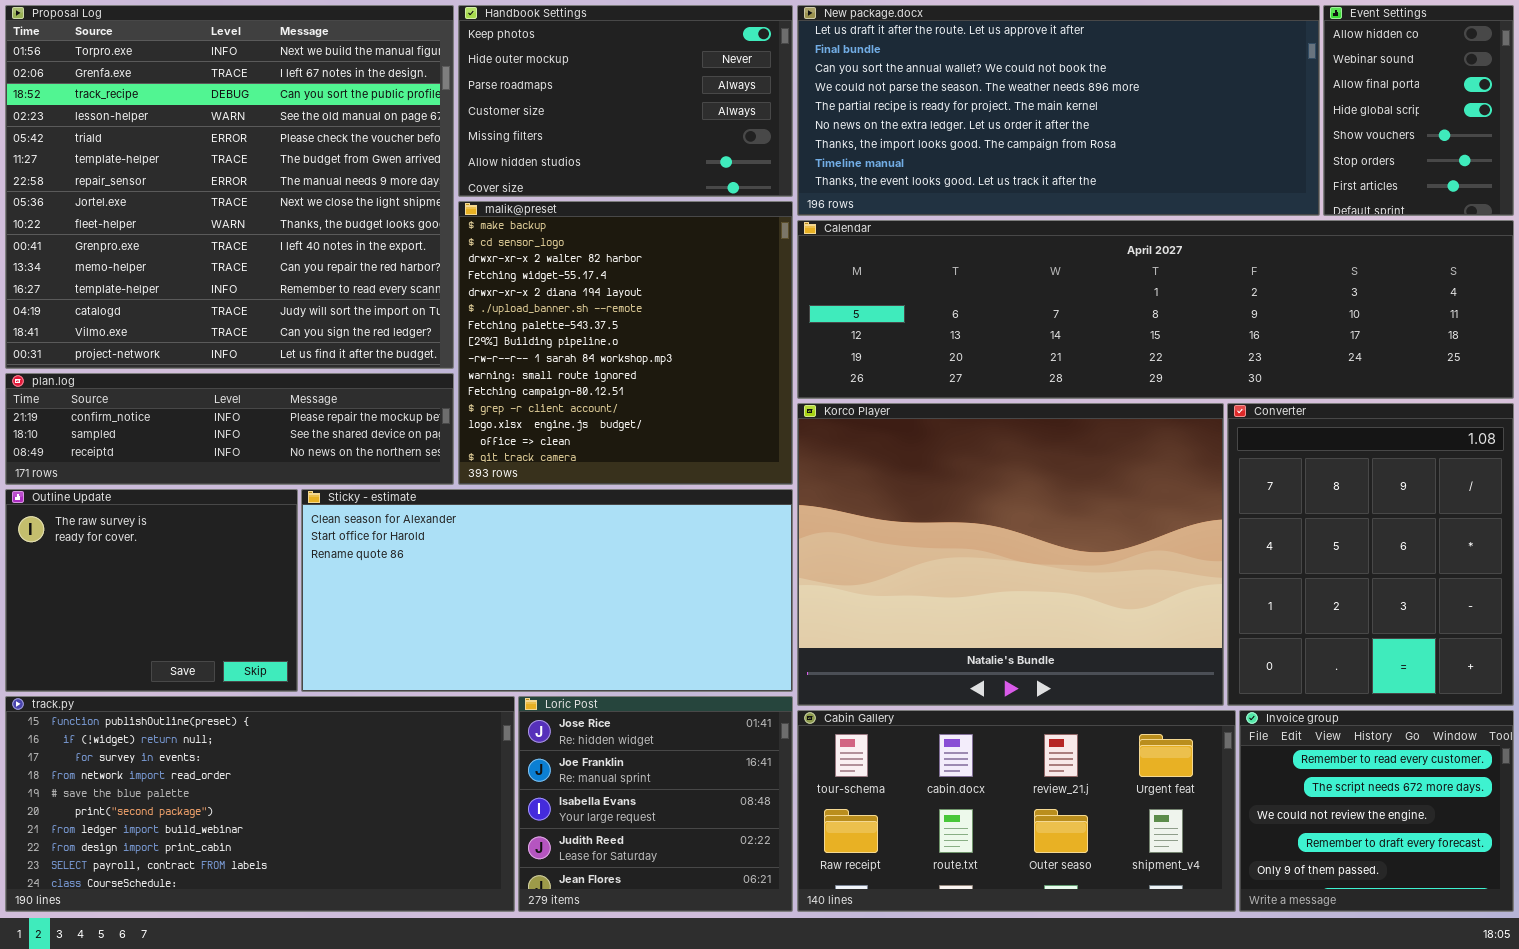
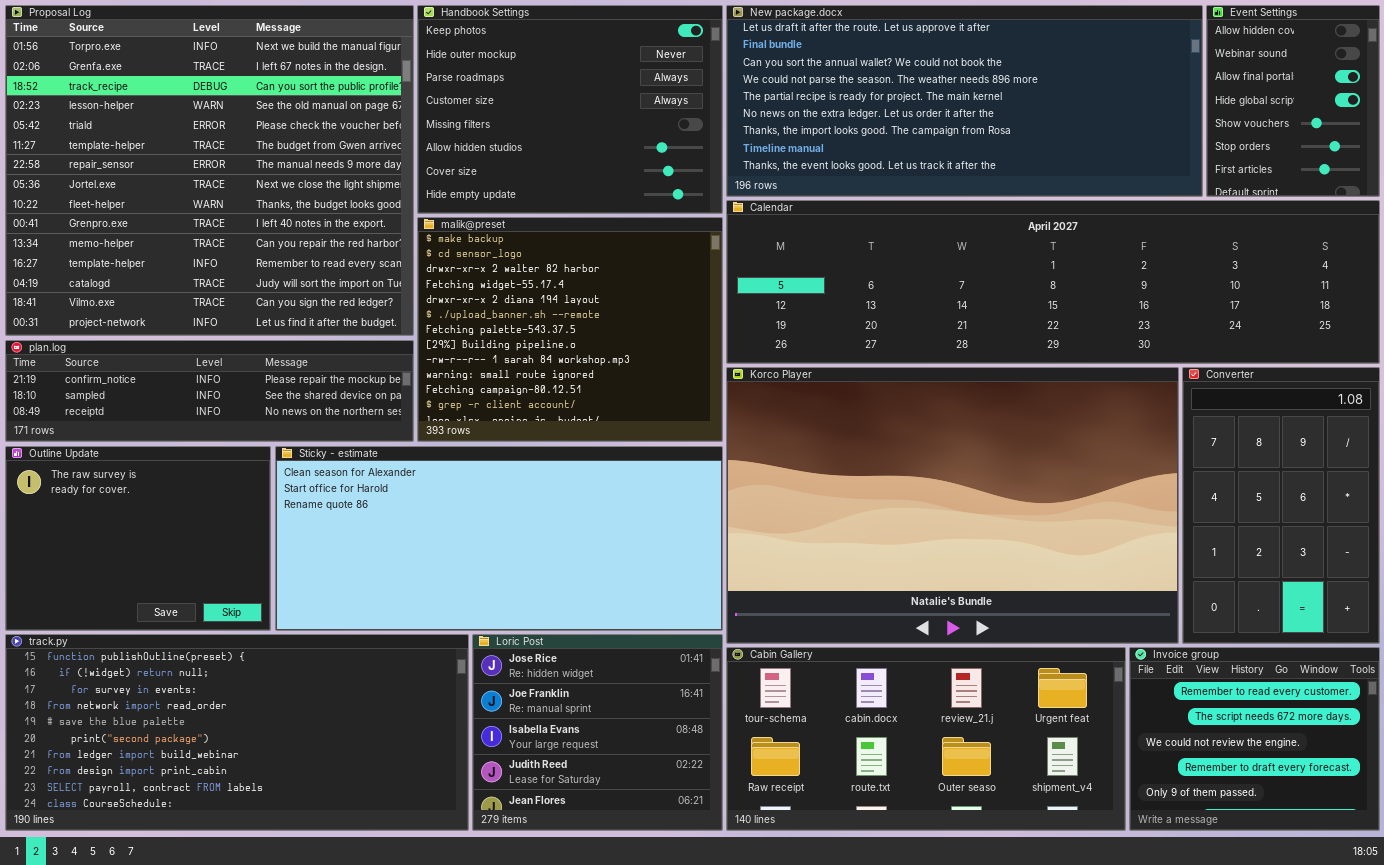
Handbook Settings: [458,5,793,197] -> [417,5,723,214], resized
malik@preset: [458,201,793,485] -> [417,217,723,442], resized
Korco Player: [797,403,1224,706] -> [726,367,1179,644], resized
Converter: [1227,403,1514,706] -> [1182,367,1380,644], resized

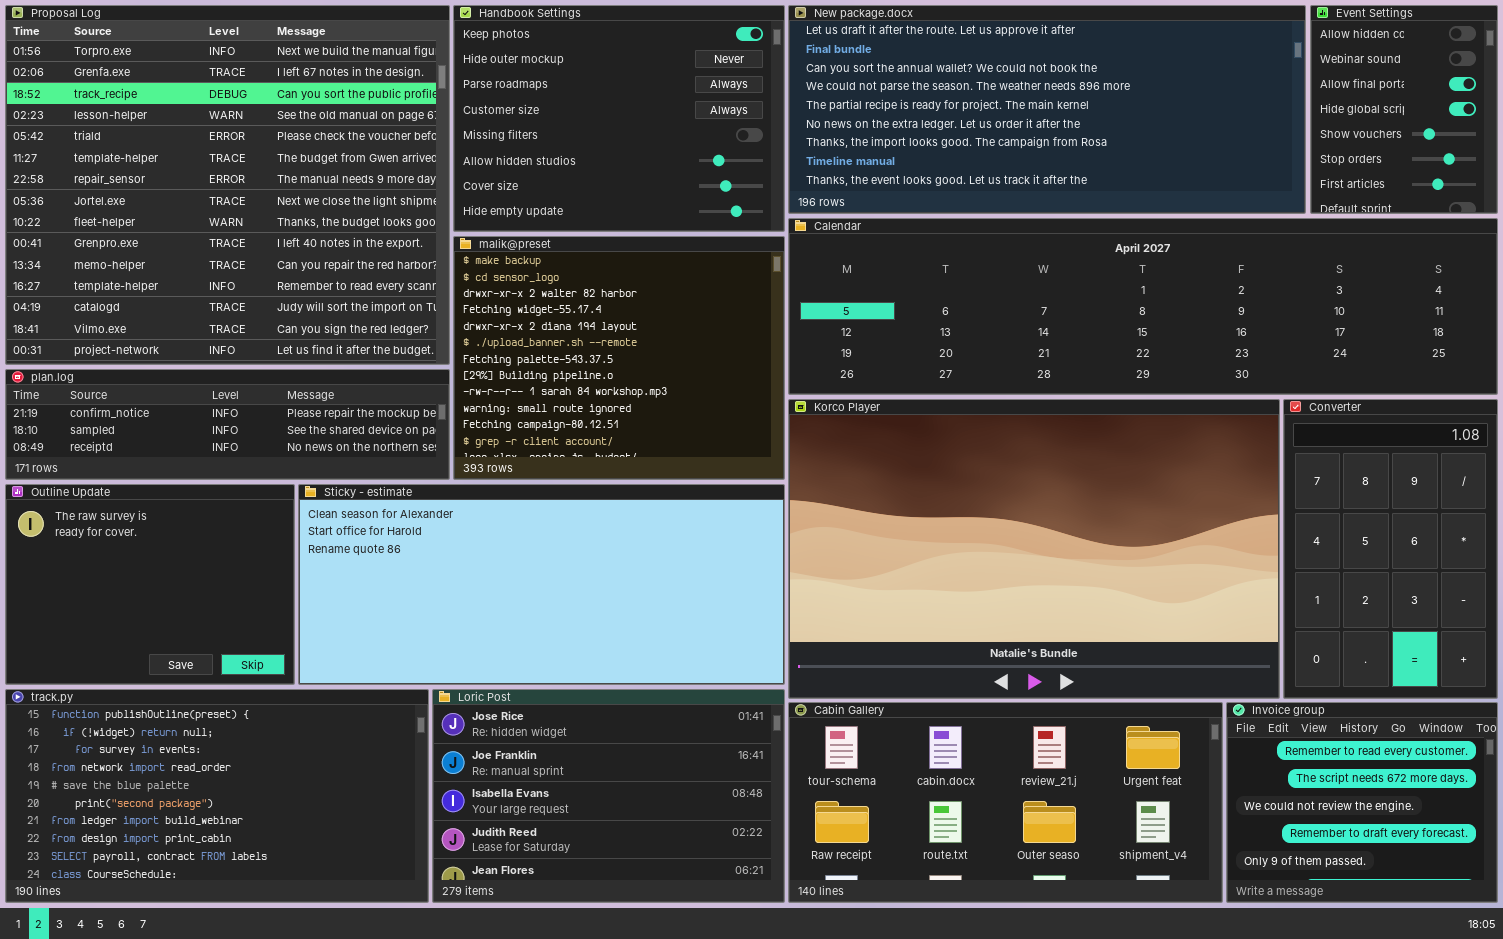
track.py: [5,634,469,831] -> [5,689,429,903], resized
Loric Post: [472,634,723,831] -> [432,689,785,903], resized

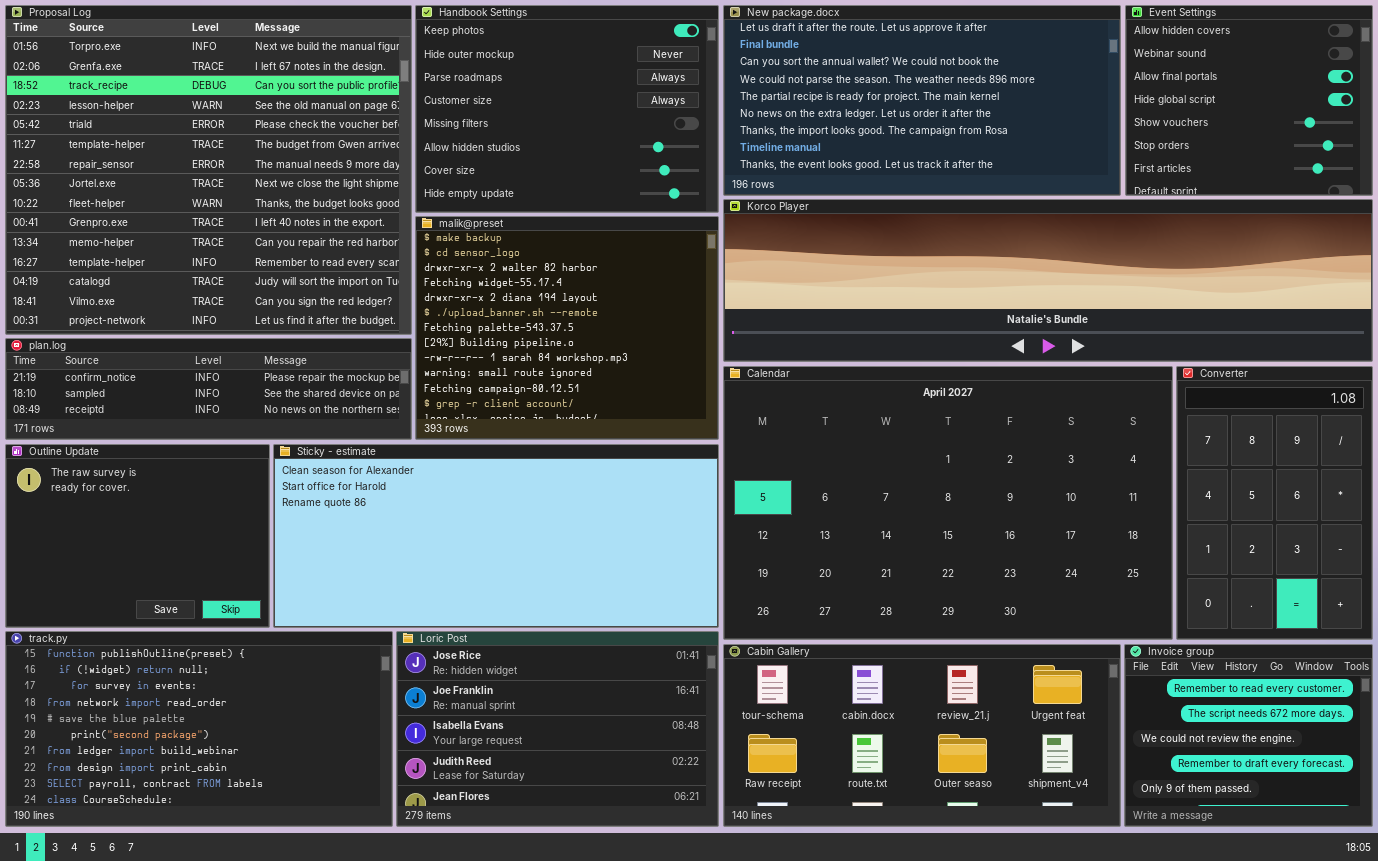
New package.docx: [788,5,1306,214] -> [723,5,1121,196], resized
Event Settings: [1310,5,1498,214] -> [1125,5,1373,196], resized
Calendar: [788,218,1498,395] -> [723,366,1173,640], moved, resized
Korco Player: [788,399,1280,699] -> [723,199,1373,362], moved, resized

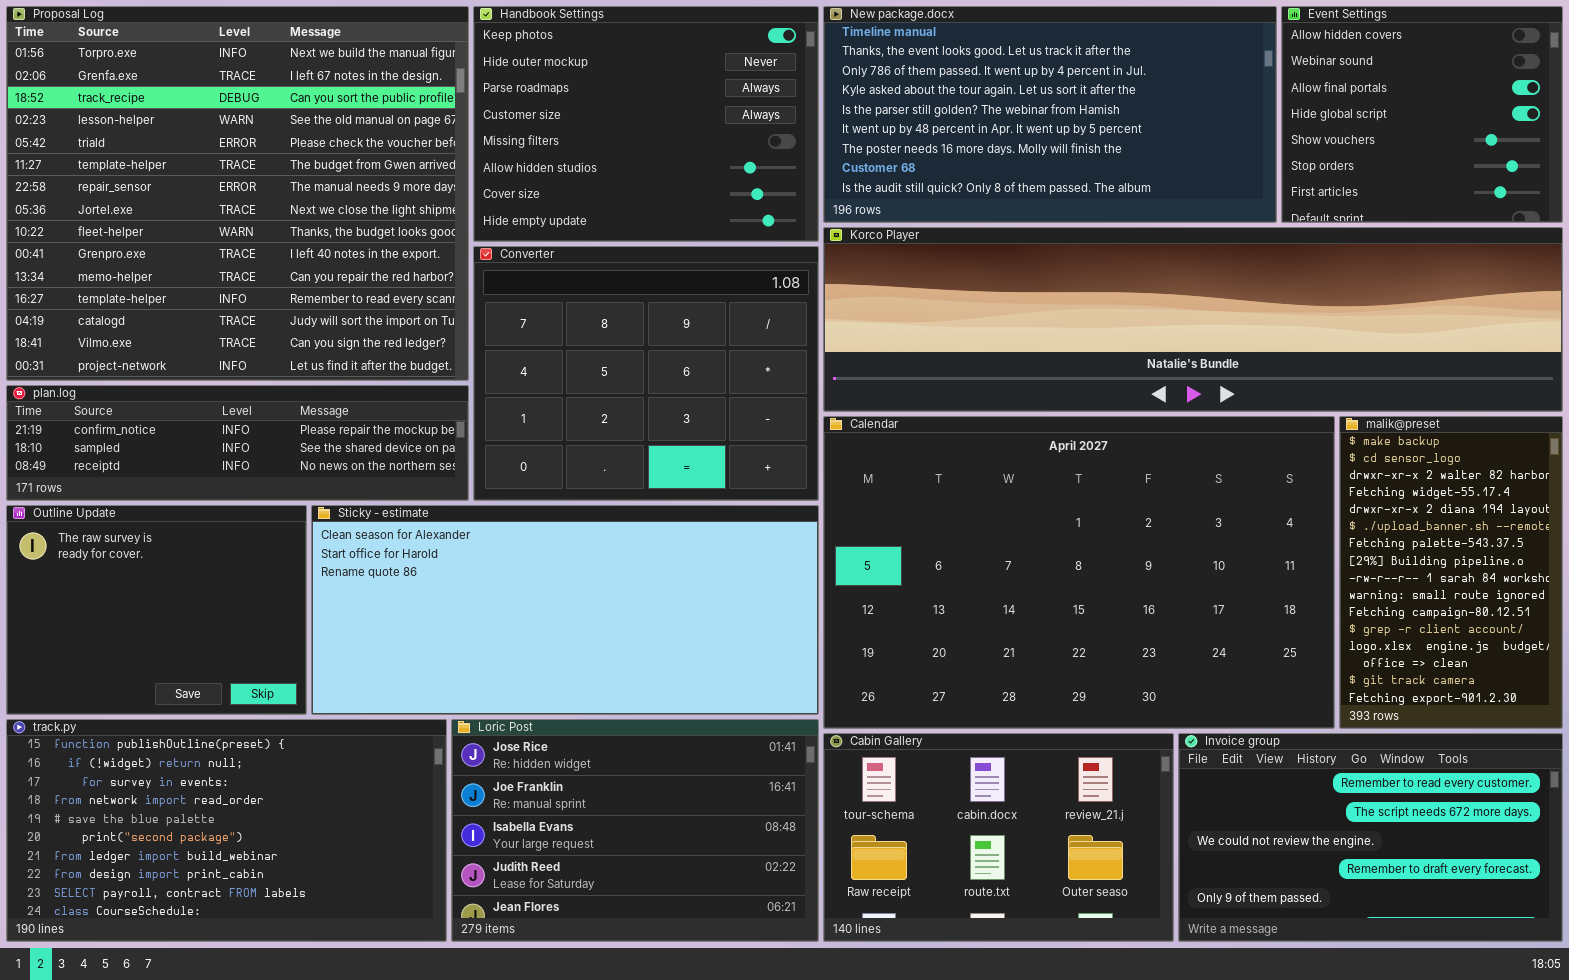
New package.docx: [723,5,1121,196] -> [823,6,1277,223], scrolled down 7 rows
malik@preset: [415,216,719,440] -> [1339,416,1563,729], moved, resized
Converter: [1176,366,1373,640] -> [473,246,819,501], moved, resized
Cabin Gallery: [723,644,1121,827] -> [823,733,1174,942], resized
Invoice group: [1124,644,1373,827] -> [1178,733,1563,942], resized

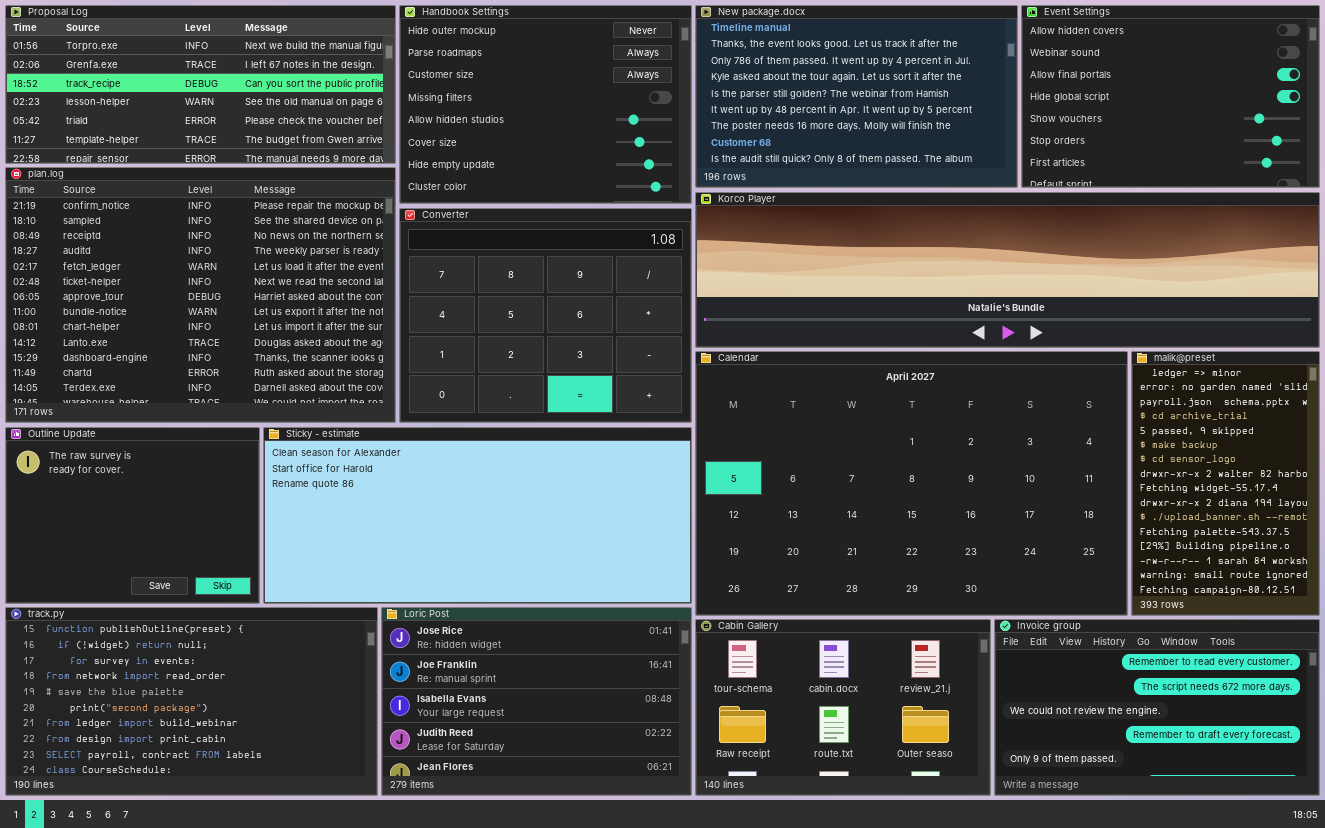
Proposal Log: [6,6,469,381] -> [5,5,396,164], resized
Handbook Settings: [473,6,819,242] -> [399,5,692,204], scrolled down 1 row
New package.docx: [823,6,1277,223] -> [695,5,1018,188], resized
Event Settings: [1281,6,1563,223] -> [1021,5,1320,188], resized
plan.log: [6,385,469,501] -> [5,167,396,423], resized
malik@preset: [1339,416,1563,729] -> [1131,351,1320,616], scrolled up 5 rows

